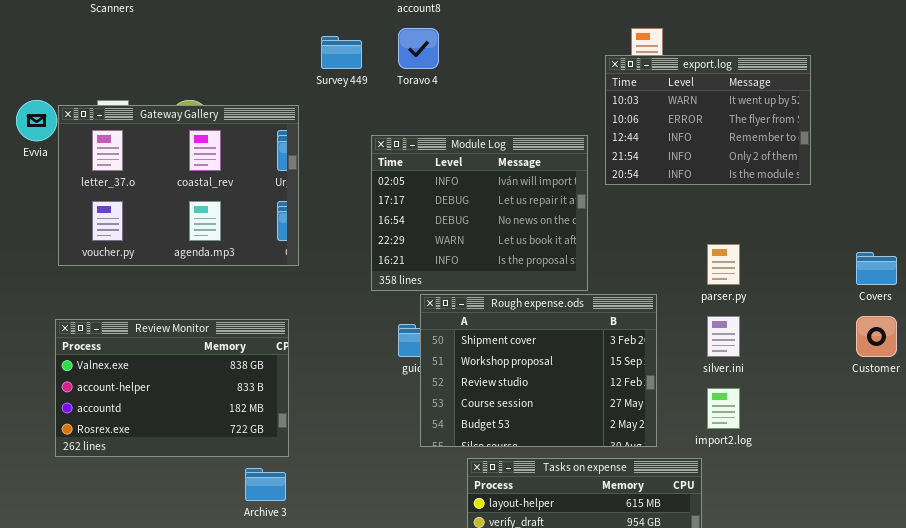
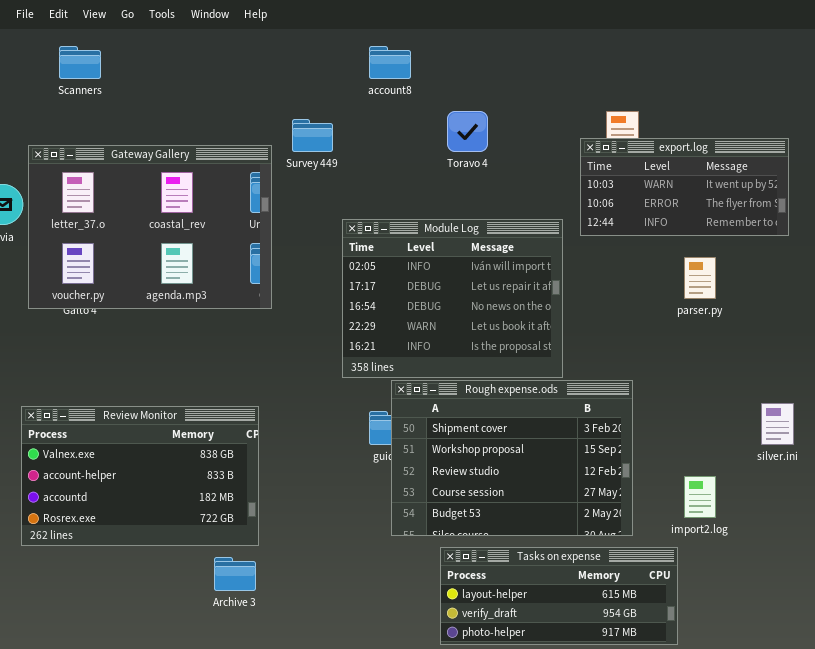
Toravo 4: [398,28,439,69] -> [447,111,488,152], moved
export.log: [605,55,811,185] -> [580,138,789,236], resized
Gateway Gallery: [58,105,299,266] -> [28,145,272,309], moved
parser.py: [707,244,740,285] -> [684,257,716,299], moved
silver.ini: [707,316,740,357] -> [761,403,794,445], moved

